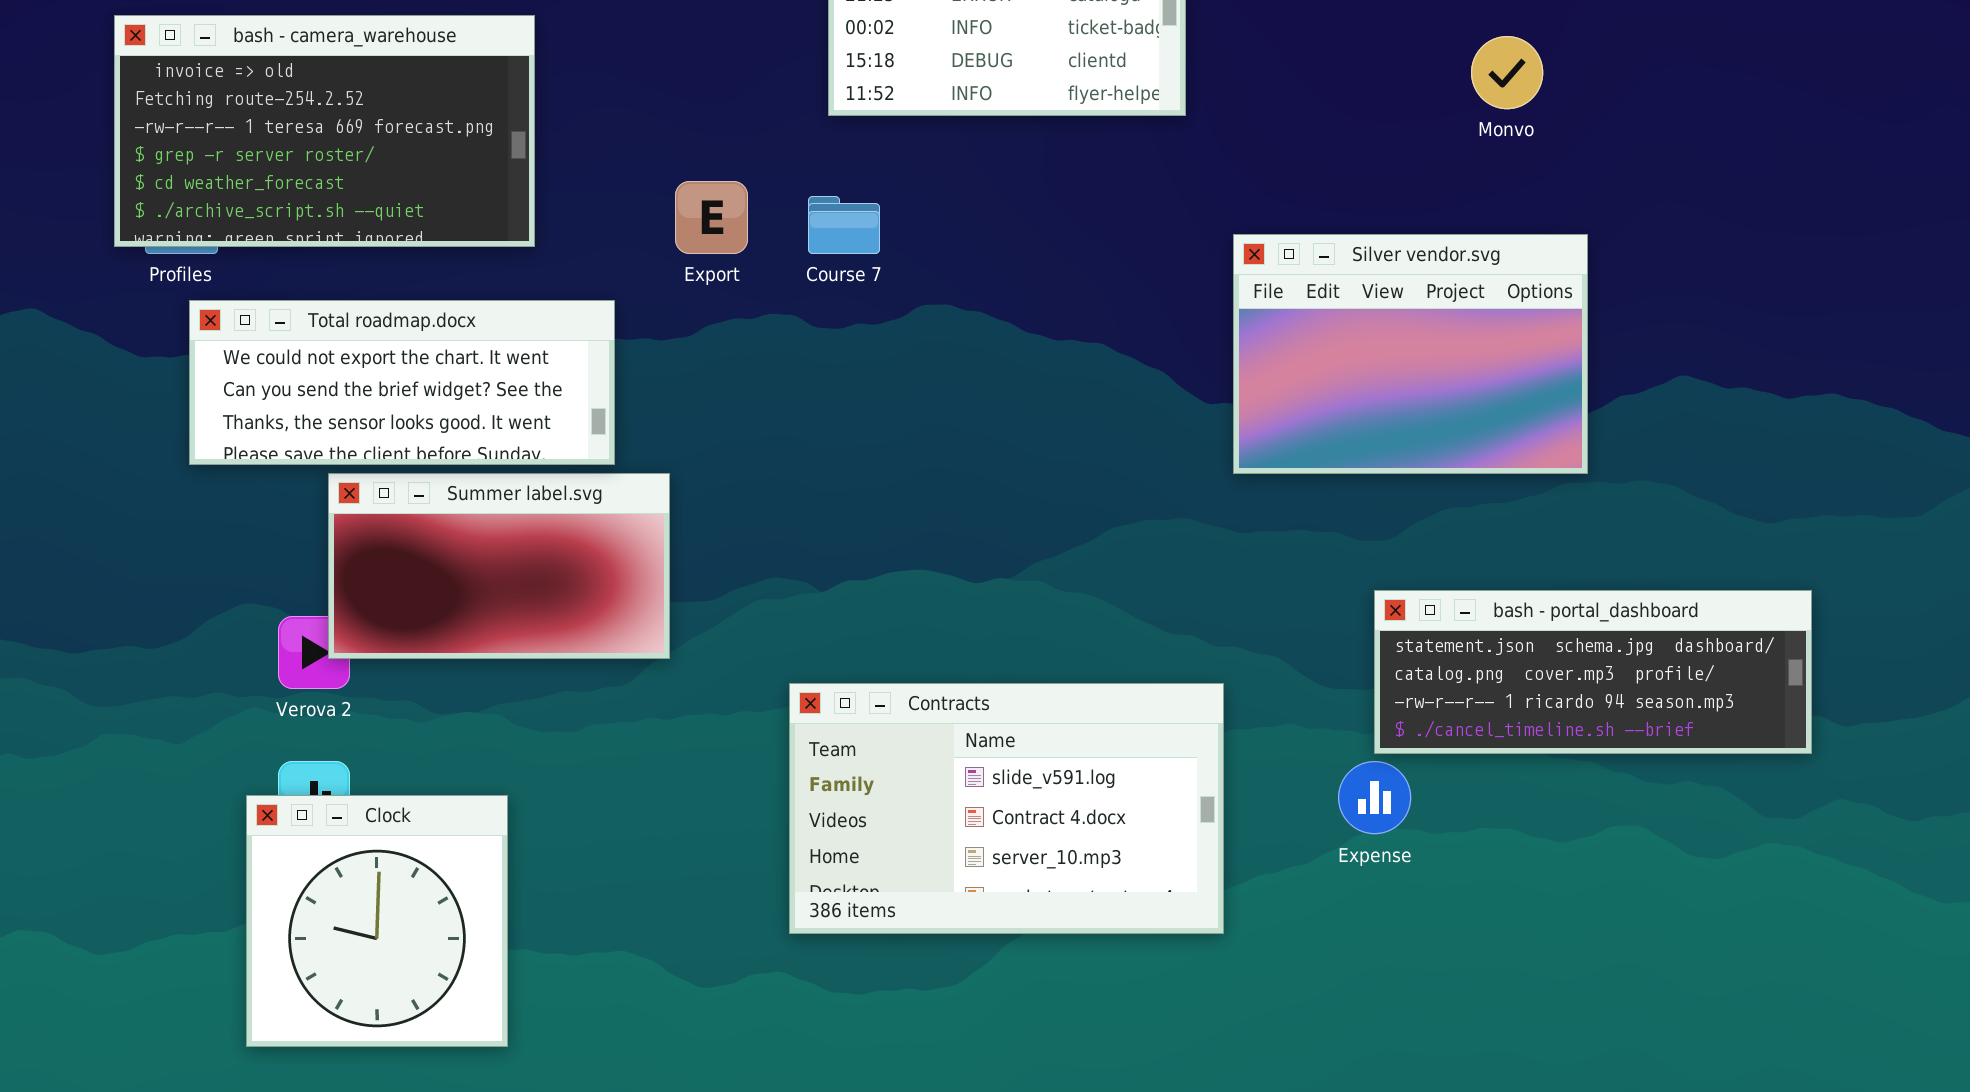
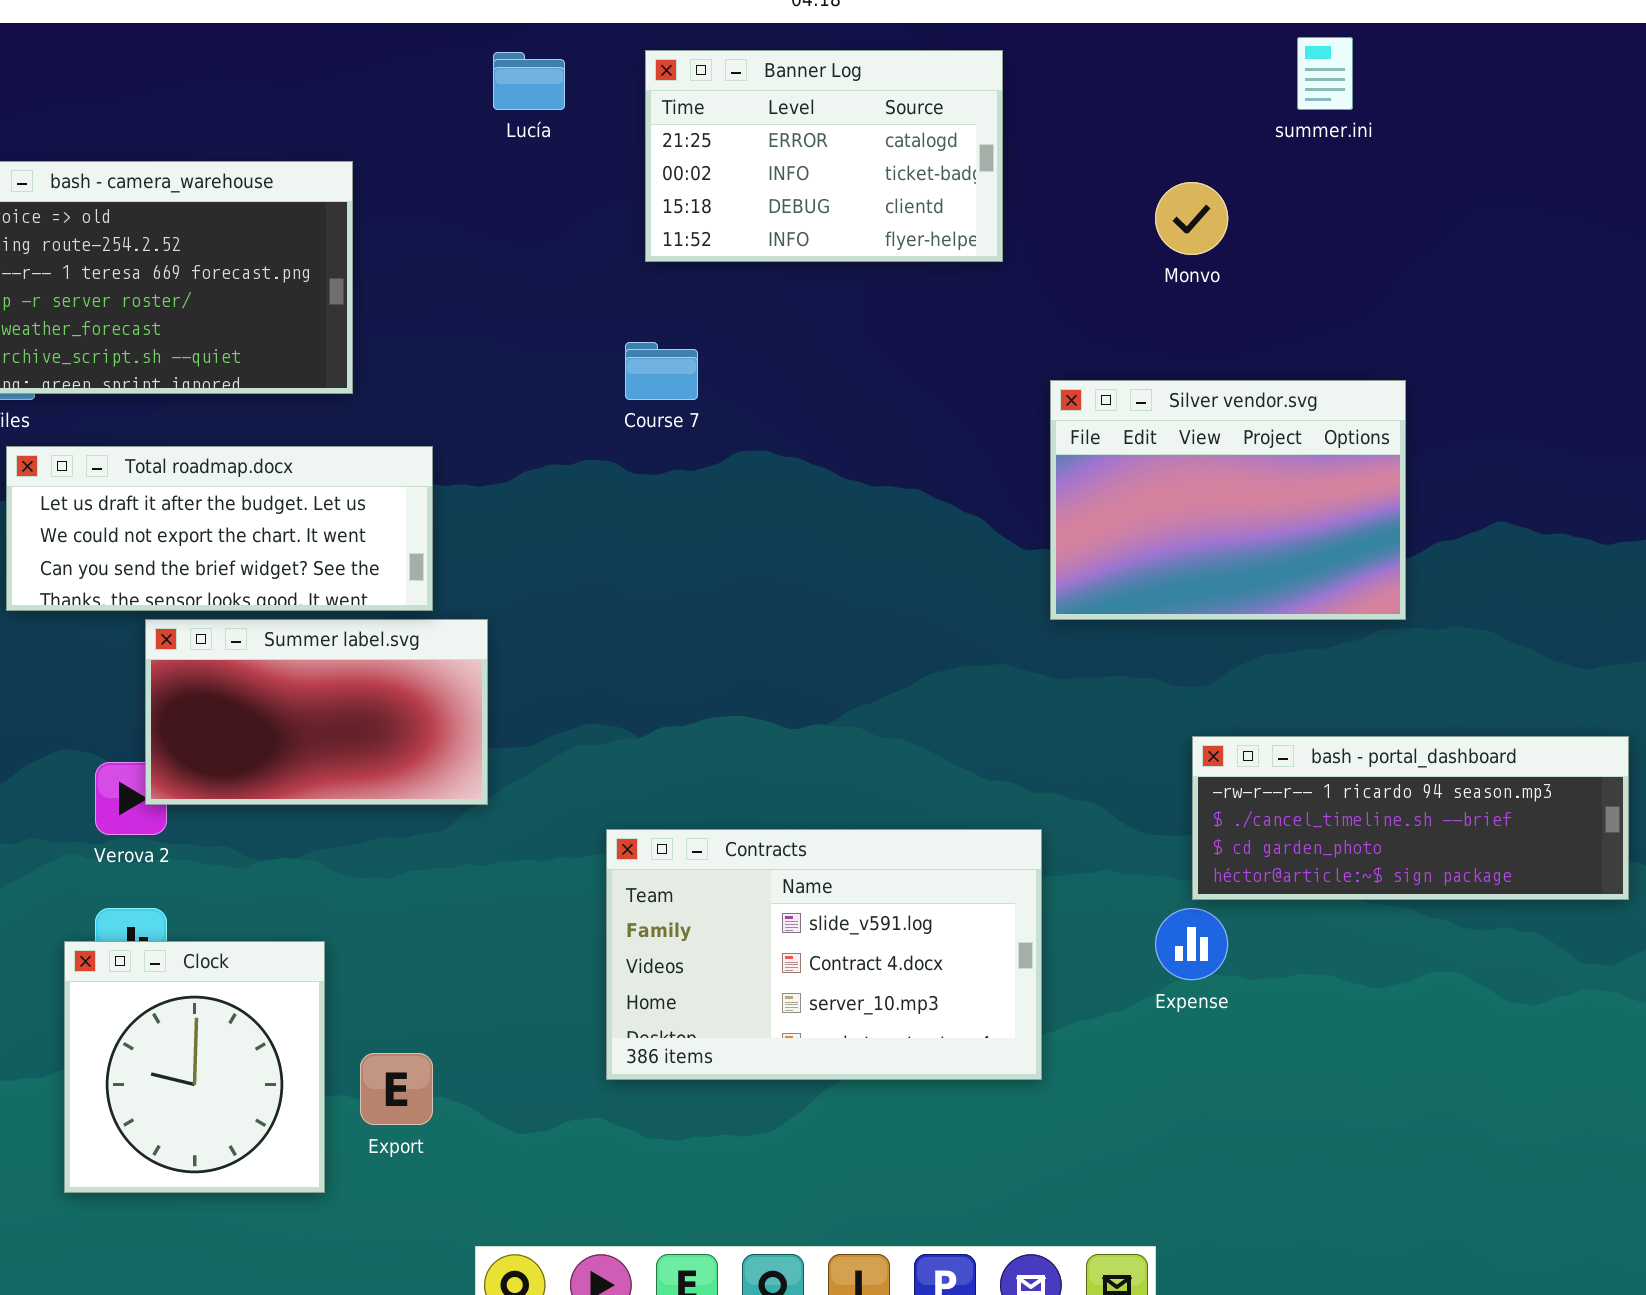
Monvo: [1471,36,1543,109] -> [1155,182,1228,255], moved
Export: [675,181,748,254] -> [360,1053,433,1125], moved
Total roadmap.docx: [189,300,615,465] -> [6,446,433,611], scrolled up 1 row
bash - portal_dashboard: [1374,590,1812,754] -> [1192,736,1629,900], scrolled down 2 rows

